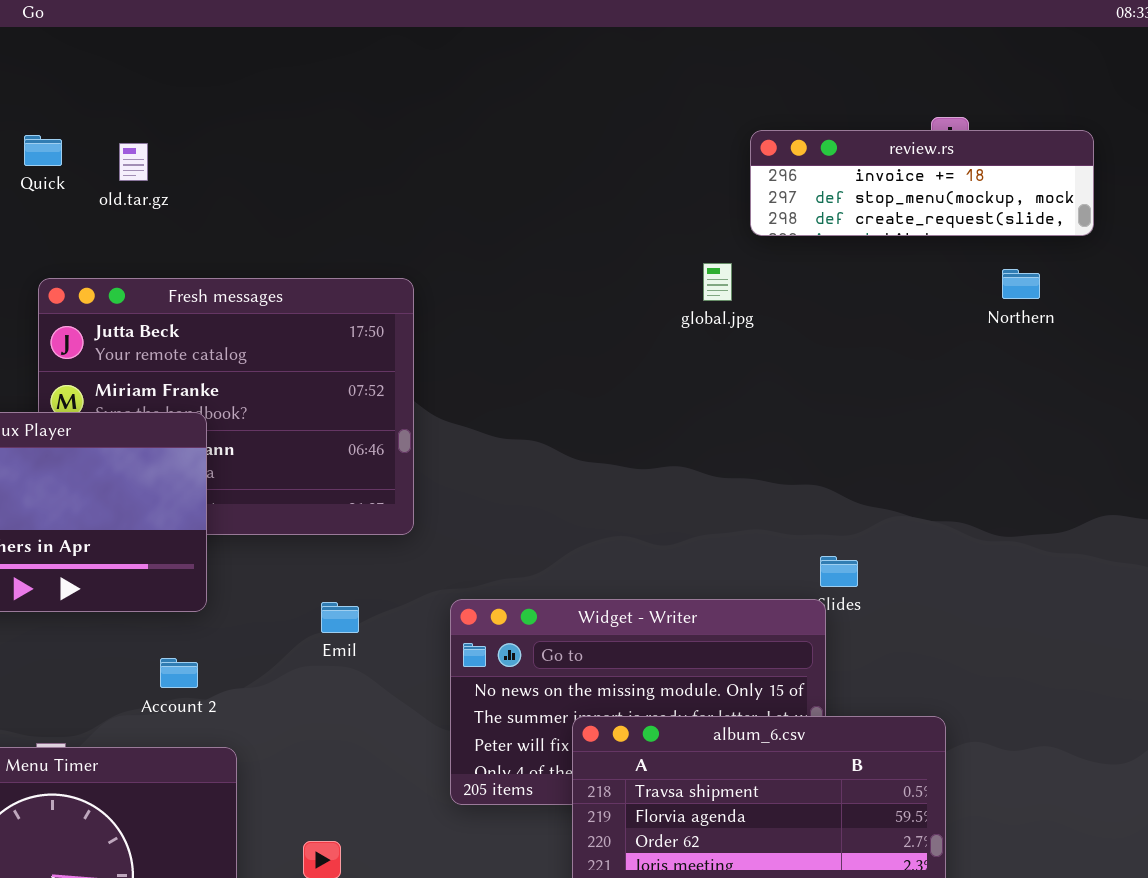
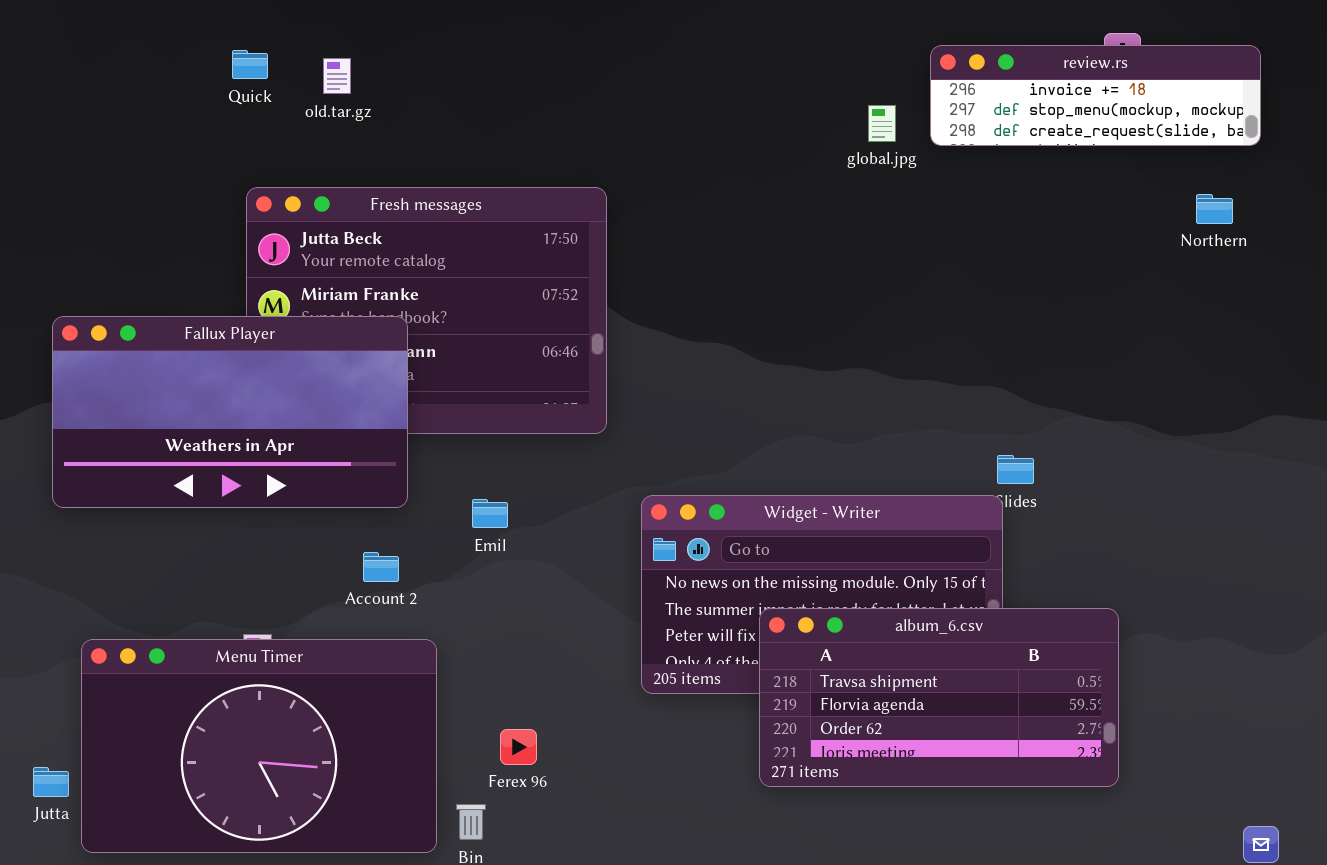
global.jpg: [703,263,732,301] -> [868,105,896,142], moved
Northern: [1002,269,1040,299] -> [1196,194,1233,224], moved
Emil: [321,602,359,633] -> [472,499,508,528], moved

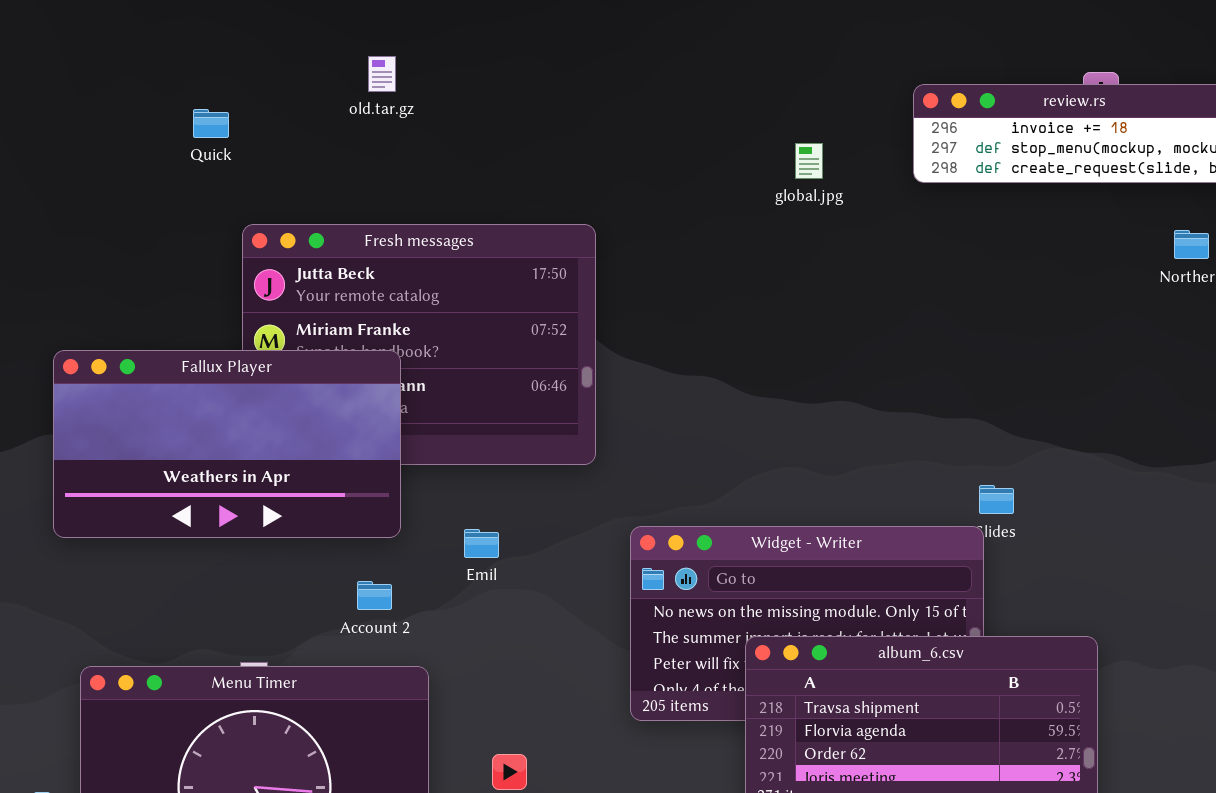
Quick: [232,50,268,79] -> [193,109,229,138], moved
old.tar.gz: [323,58,351,94] -> [368,56,396,92], moved
global.jpg: [868,105,896,142] -> [795,143,823,179], moved

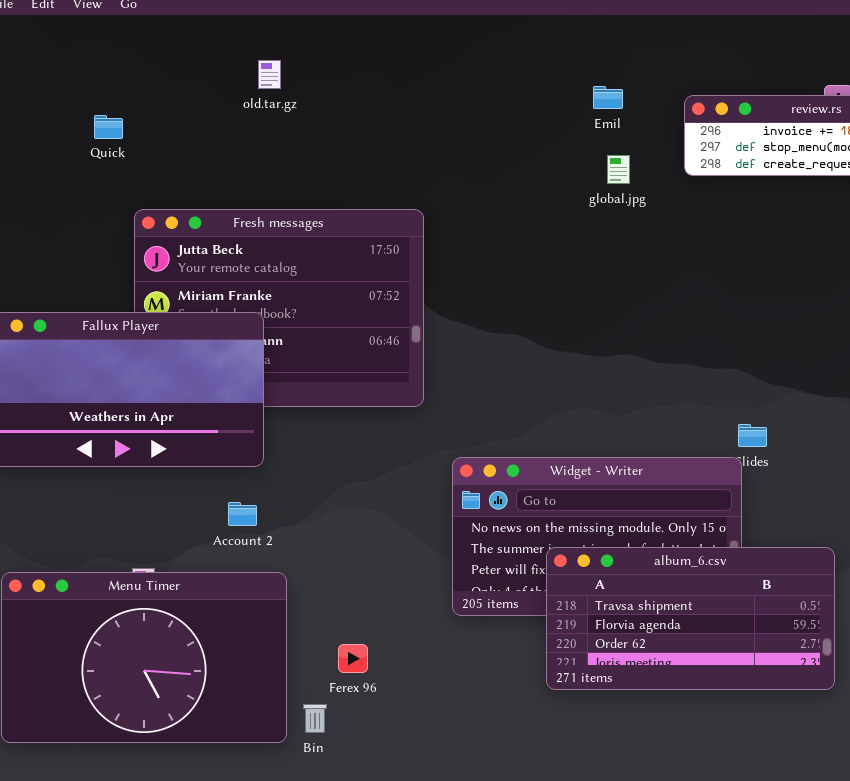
old.tar.gz: [368,56,396,92] -> [258,60,281,89], moved
global.jpg: [795,143,823,179] -> [607,155,630,184], moved
Emil: [464,529,499,558] -> [593,86,623,109], moved

